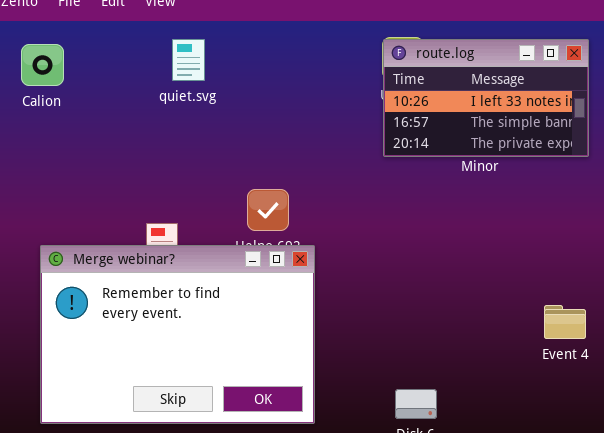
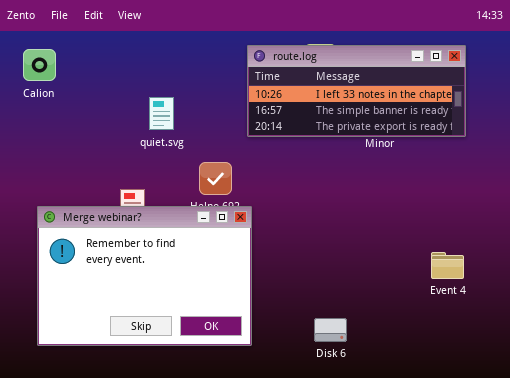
quiet.svg: [172,39,205,81] -> [149,97,174,130], moved
route.log: [383,39,589,157] -> [247,45,466,137], resized

